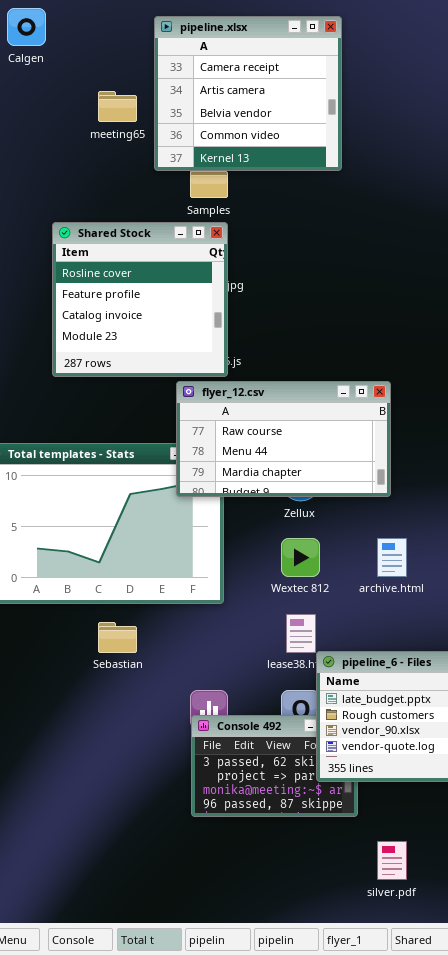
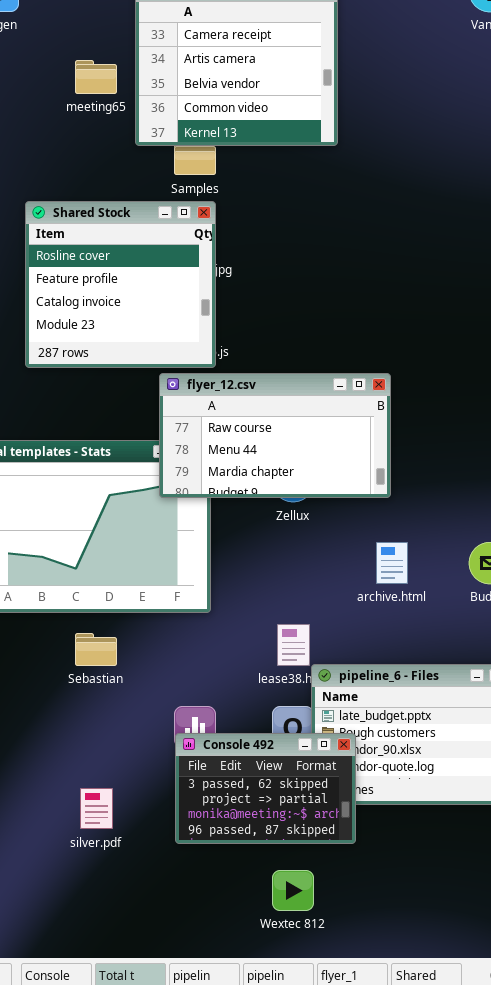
Wextec 812: [281,538,320,577] -> [272,870,314,911], moved
Console 492: [191,715,358,817] -> [175,733,356,844], raised
silver.pdf: [377,841,407,880] -> [80,788,113,829], moved

